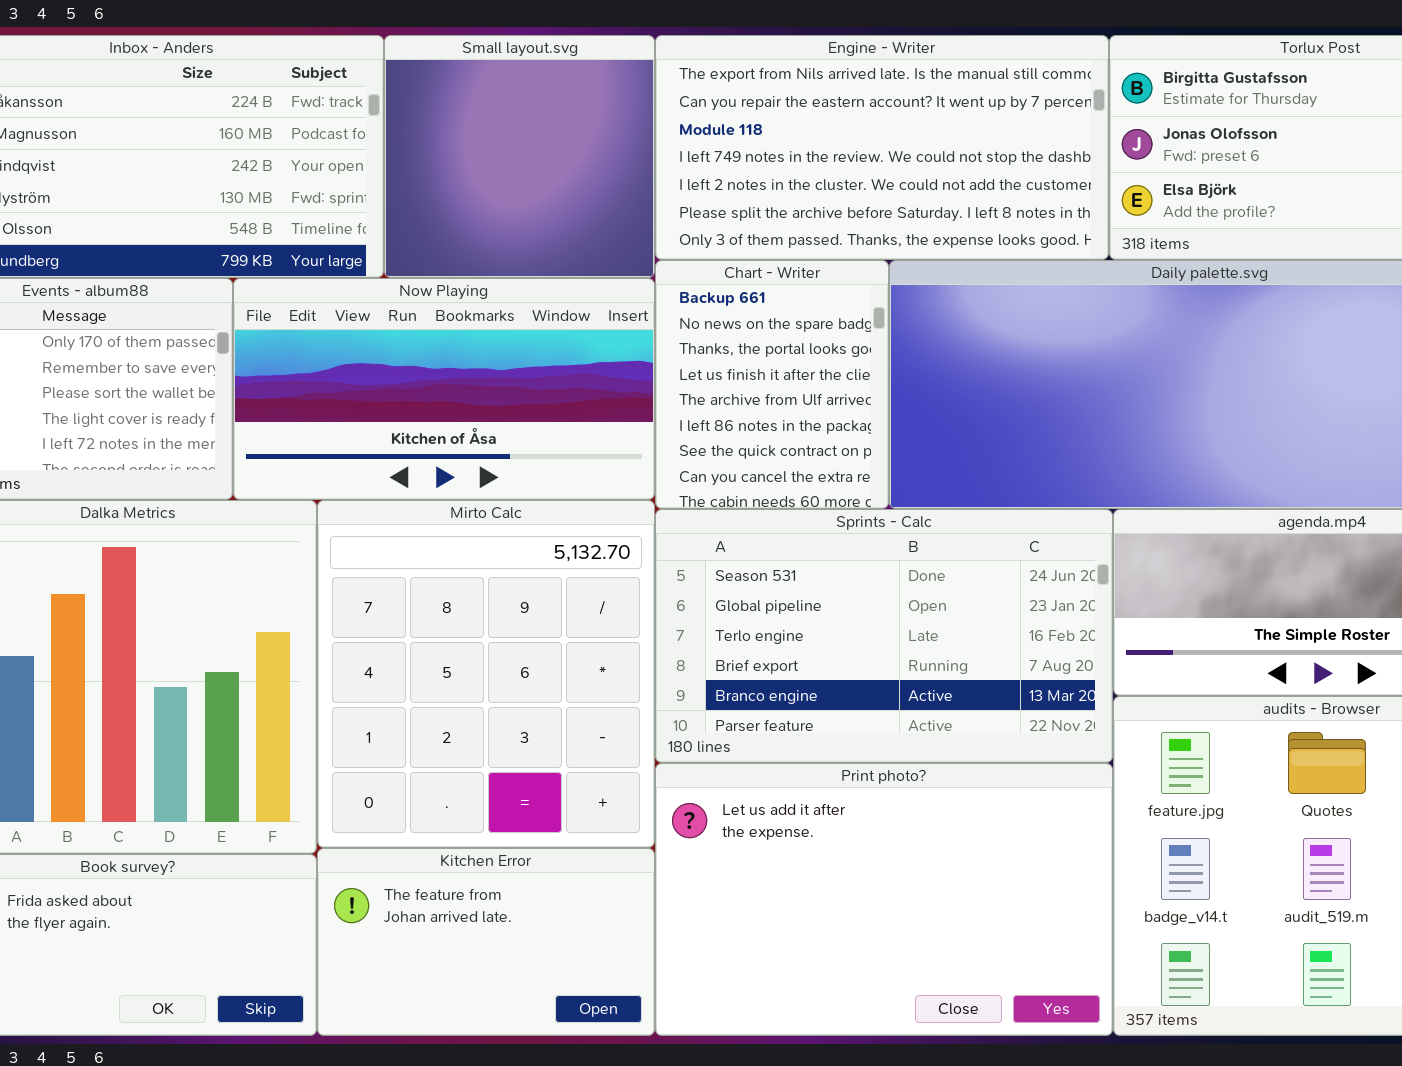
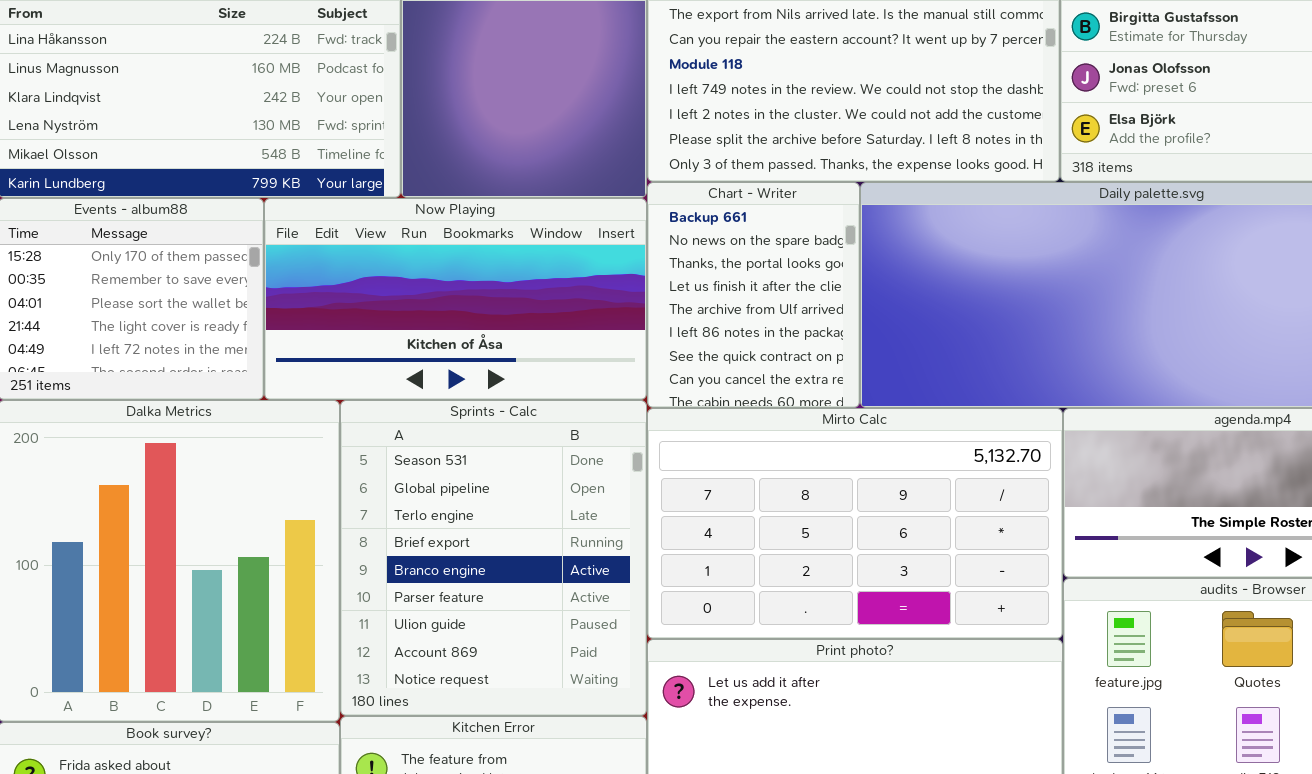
Mirto Calc: [317,500,655,848] -> [647,408,1063,639], moved, resized
Sprints - Calc: [655,509,1113,763] -> [340,400,647,716], moved, resized

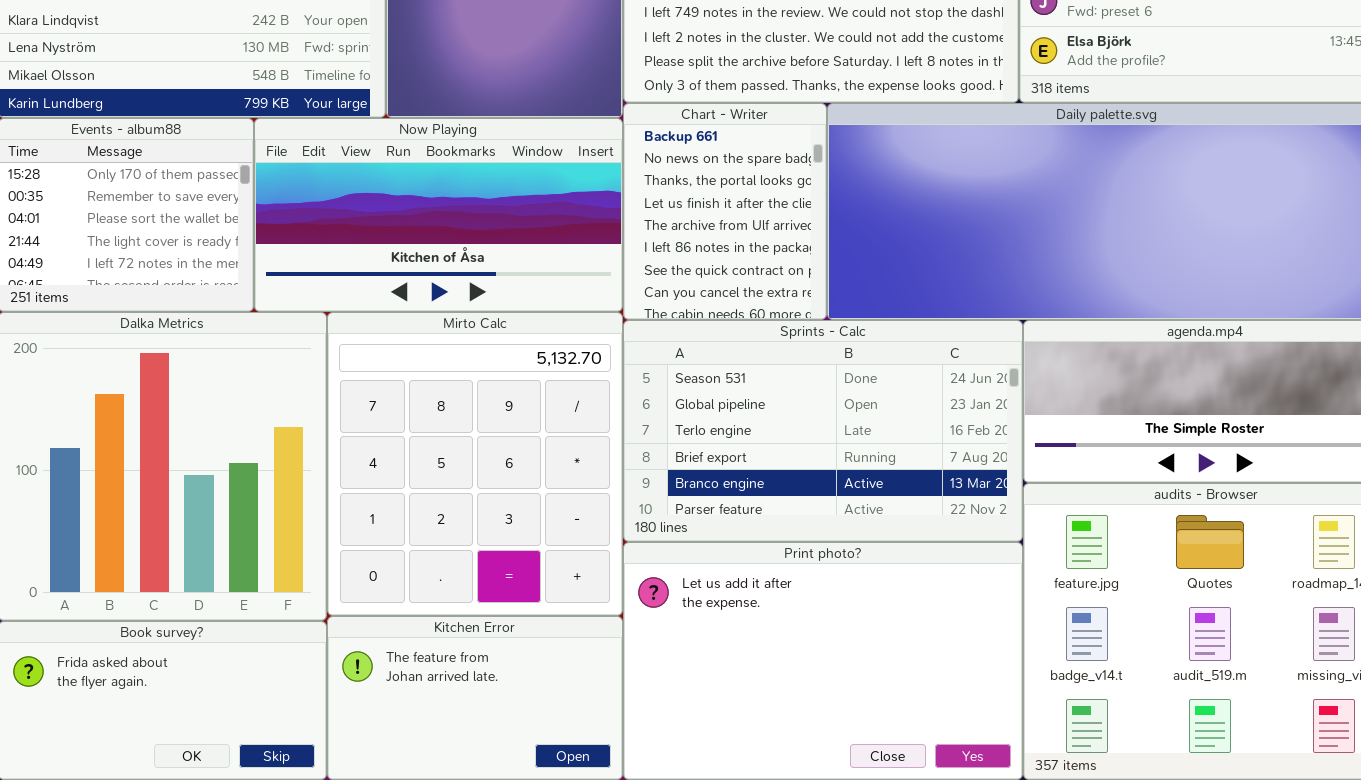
Sprints - Calc: [340,400,647,716] -> [623,320,1023,542], moved, resized
Mirto Calc: [647,408,1063,639] -> [327,312,623,616], moved, resized

